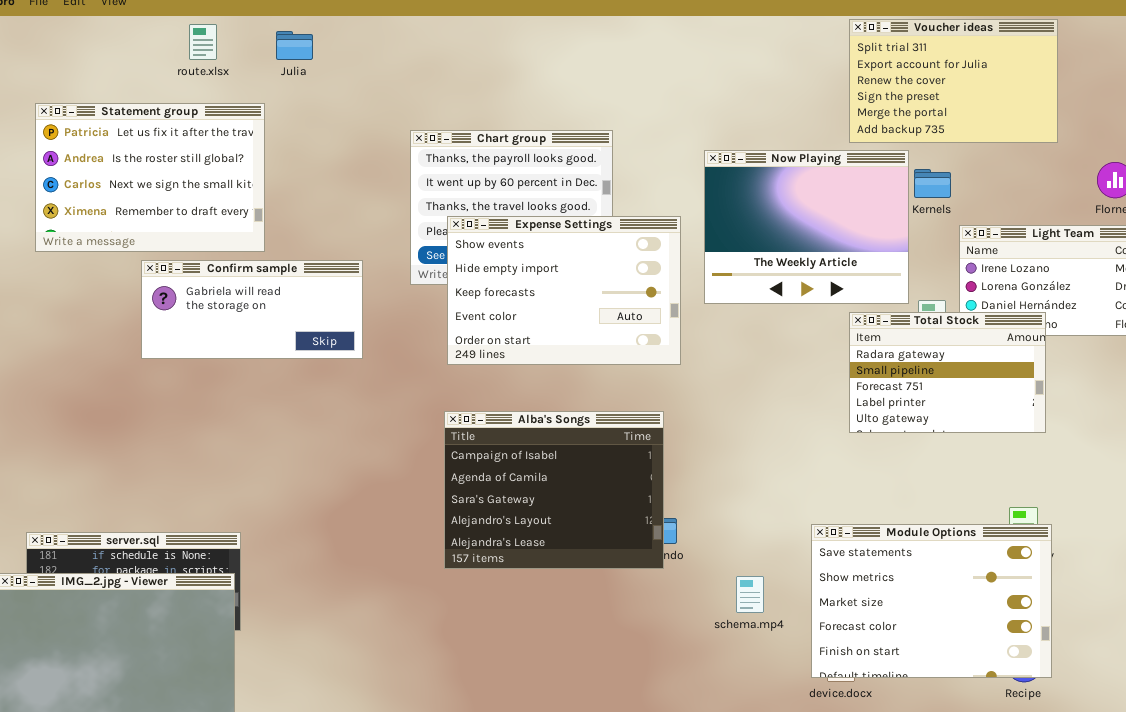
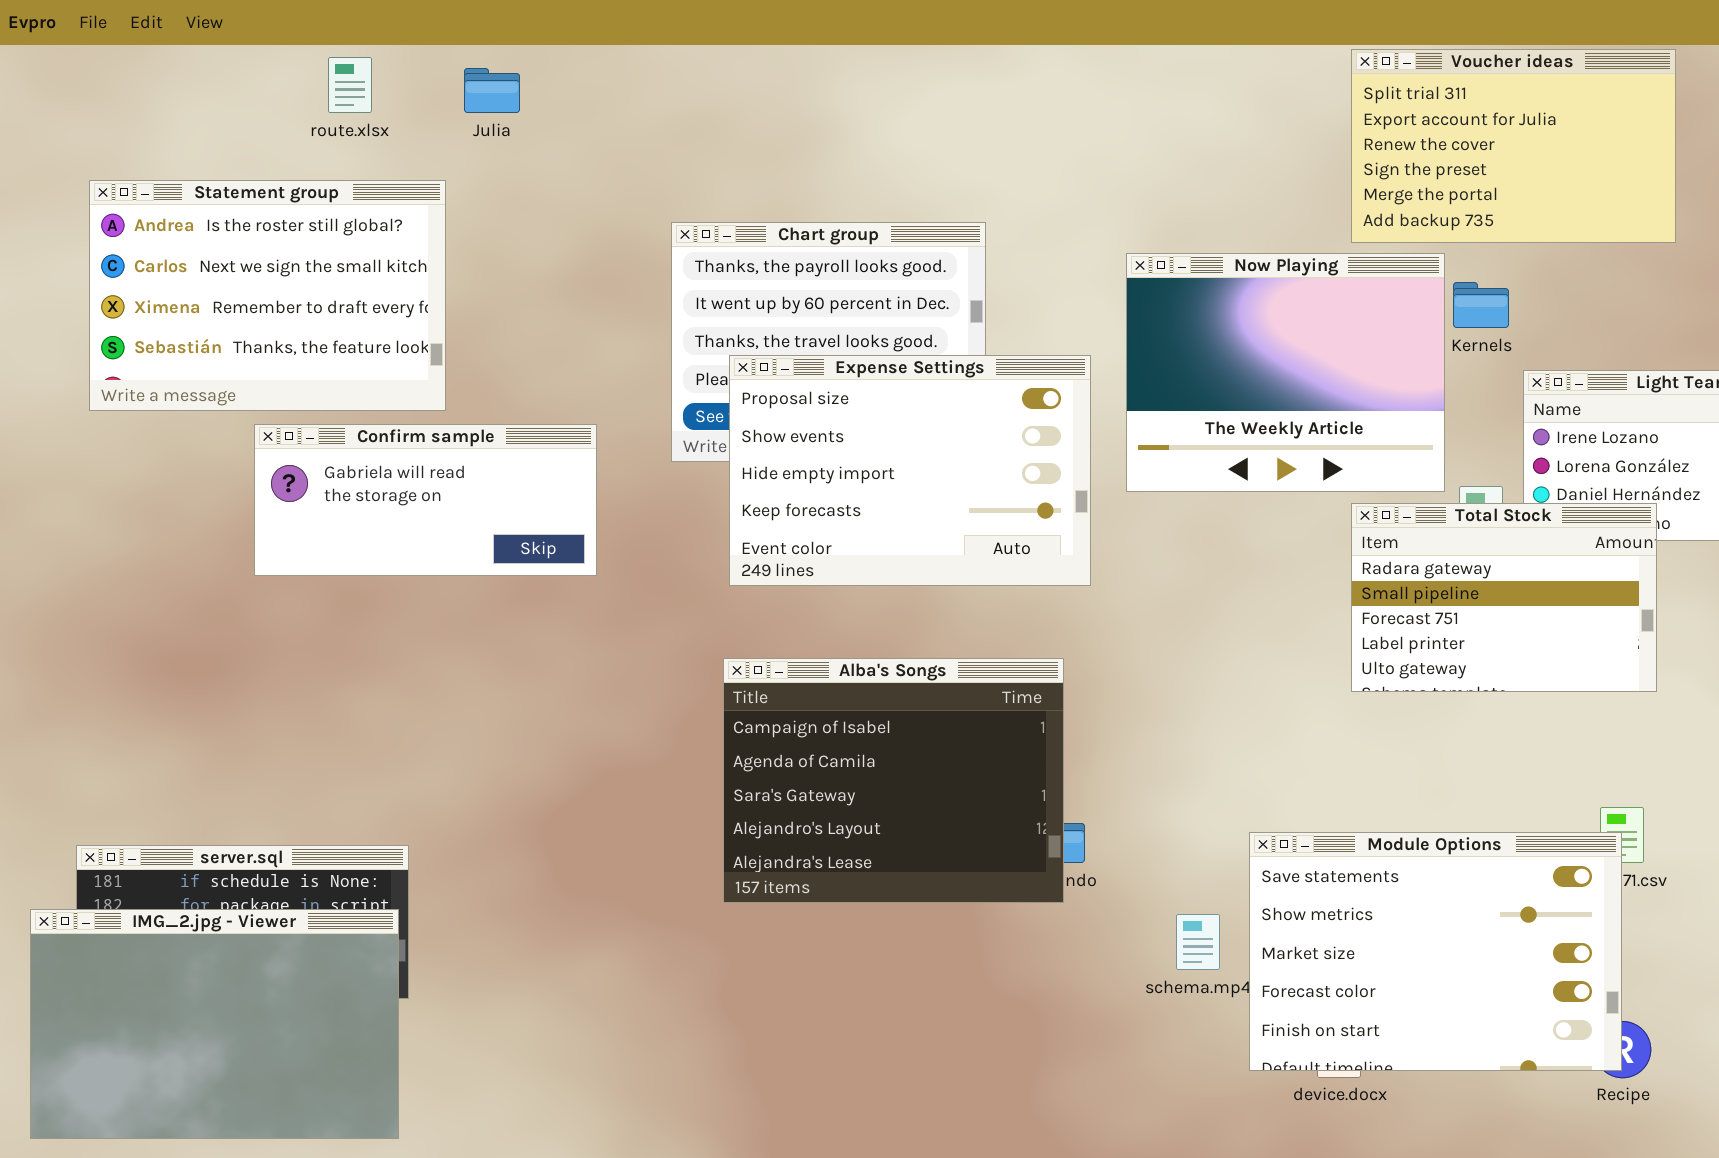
Statement group: [35,103,265,252] -> [89,180,446,411], scrolled down 1 row
Expense Settings: [447,216,681,365] -> [729,355,1091,586], scrolled up 1 row
Module Options: [811,524,1052,678] -> [1249,832,1622,1071], moved

